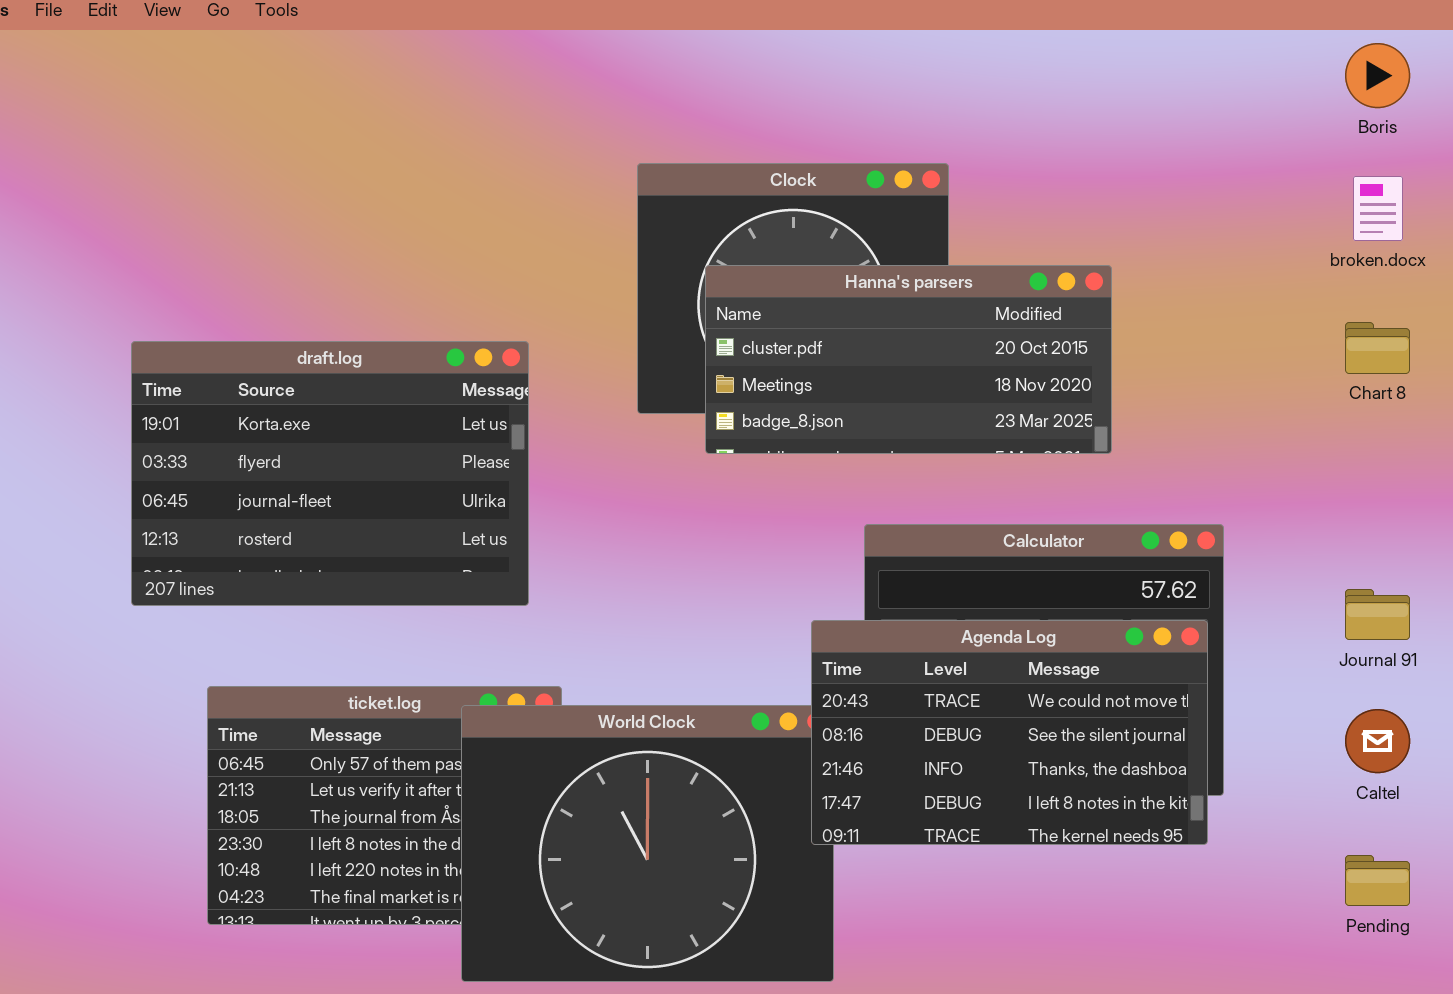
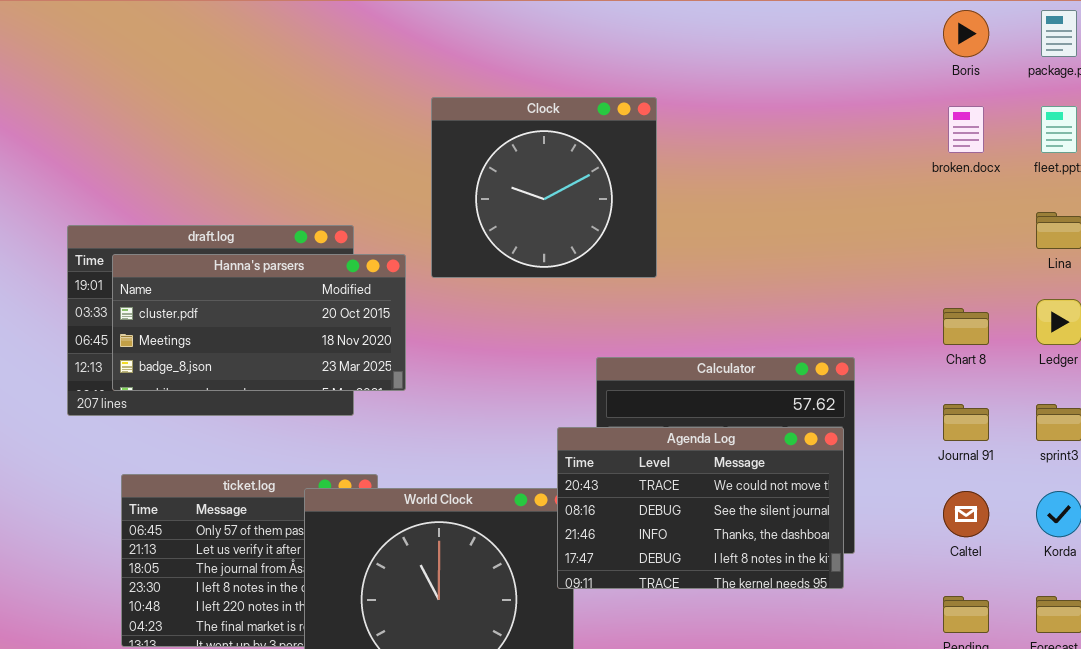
Hanna's parsers: [705,265,1112,454] -> [112,254,406,391], moved
Chart 8: [1345,322,1410,374] -> [943,308,989,345], moved

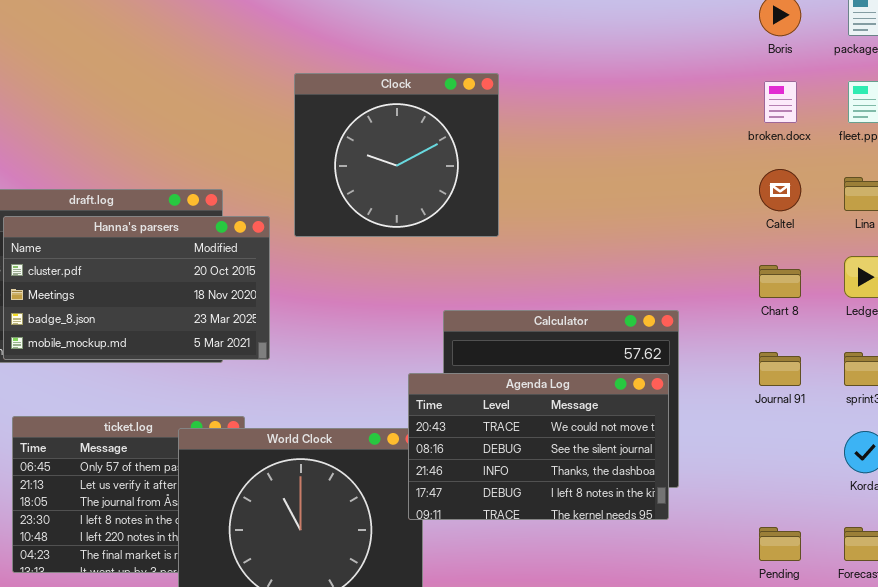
Hanna's parsers: [112,254,406,391] -> [3,216,270,360], resized
Caltel: [943,491,989,537] -> [759,169,801,211], moved

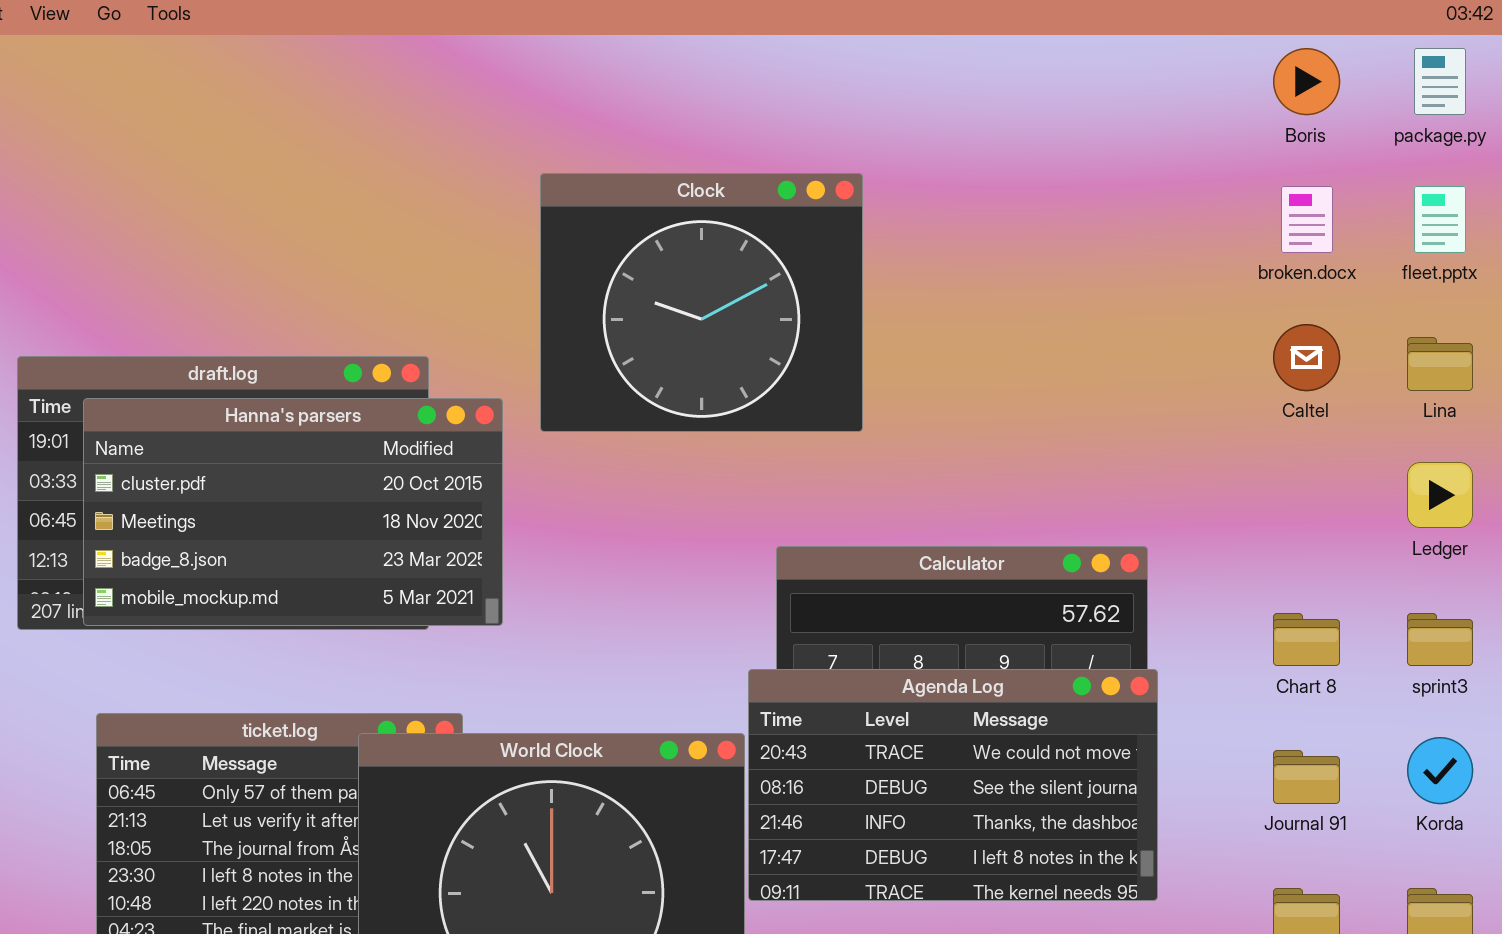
Chart 8: [759,265,801,298] -> [1273,613,1340,666], moved
Journal 91: [759,352,801,386] -> [1273,750,1340,804], moved
Agenda Log: [408,373,669,520] -> [748,669,1158,901], moved

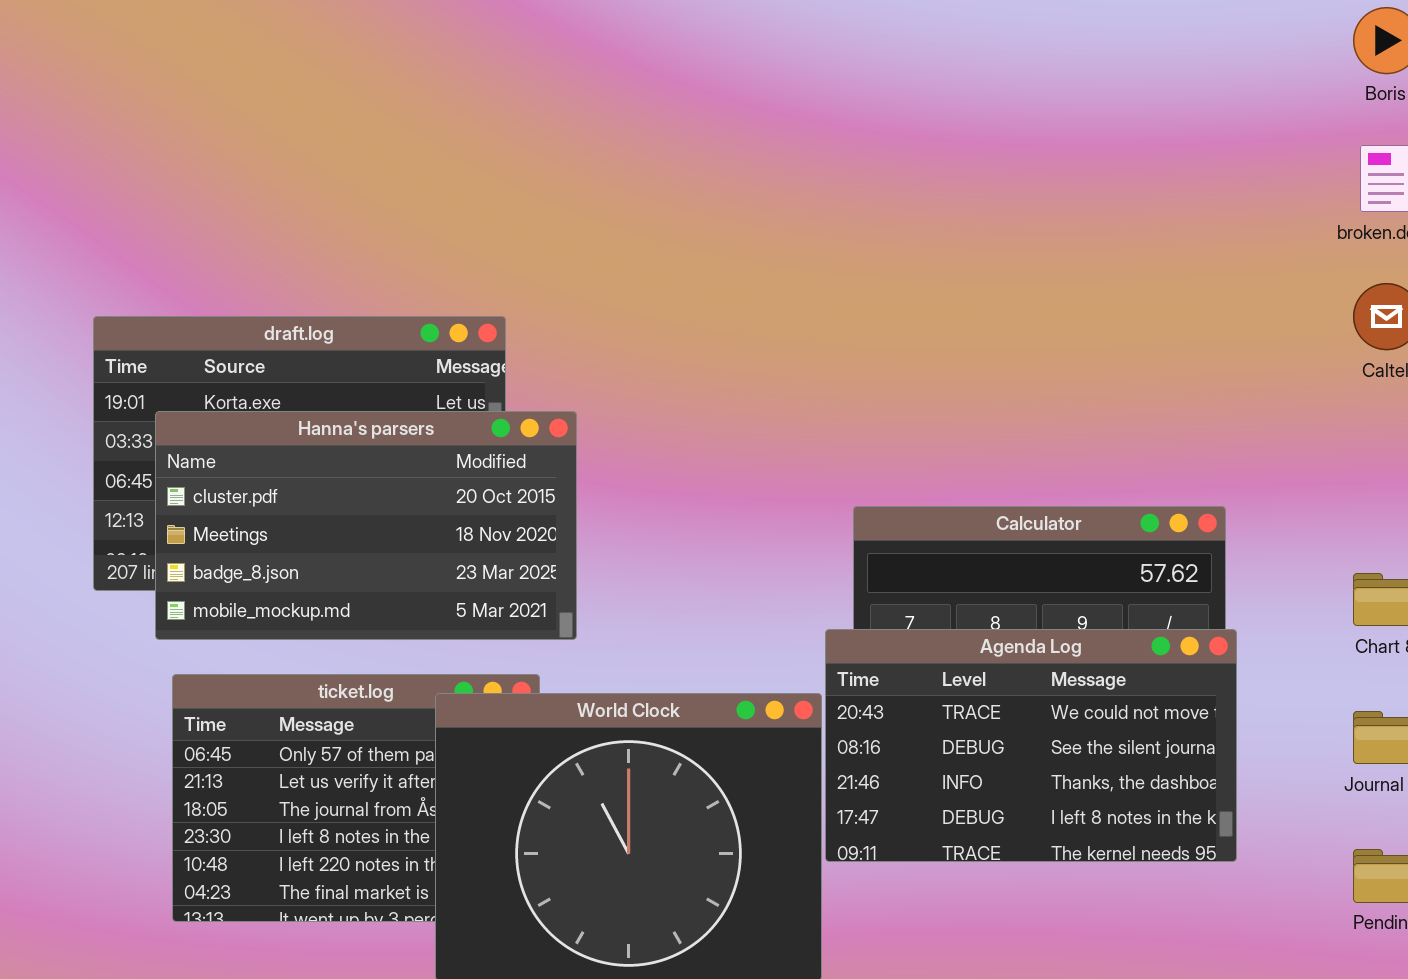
Clock: [540,173,863,432] -> none, closed
Hanna's parsers: [83,398,503,626] -> [155,411,577,640], moved

